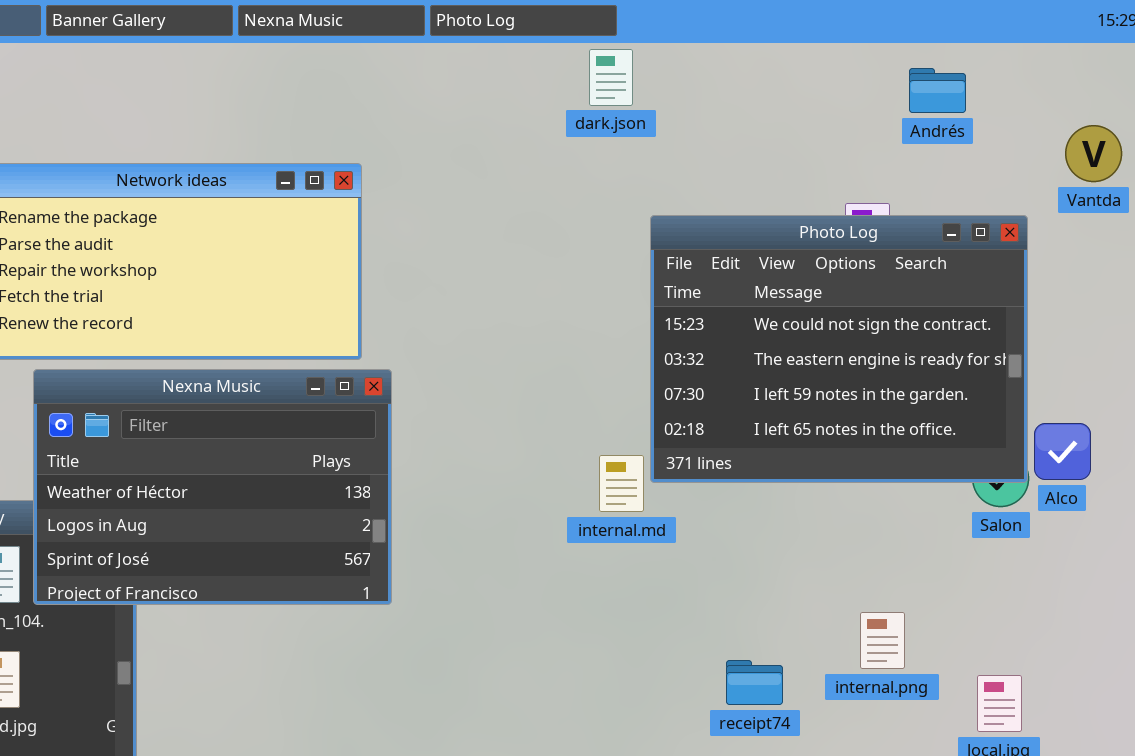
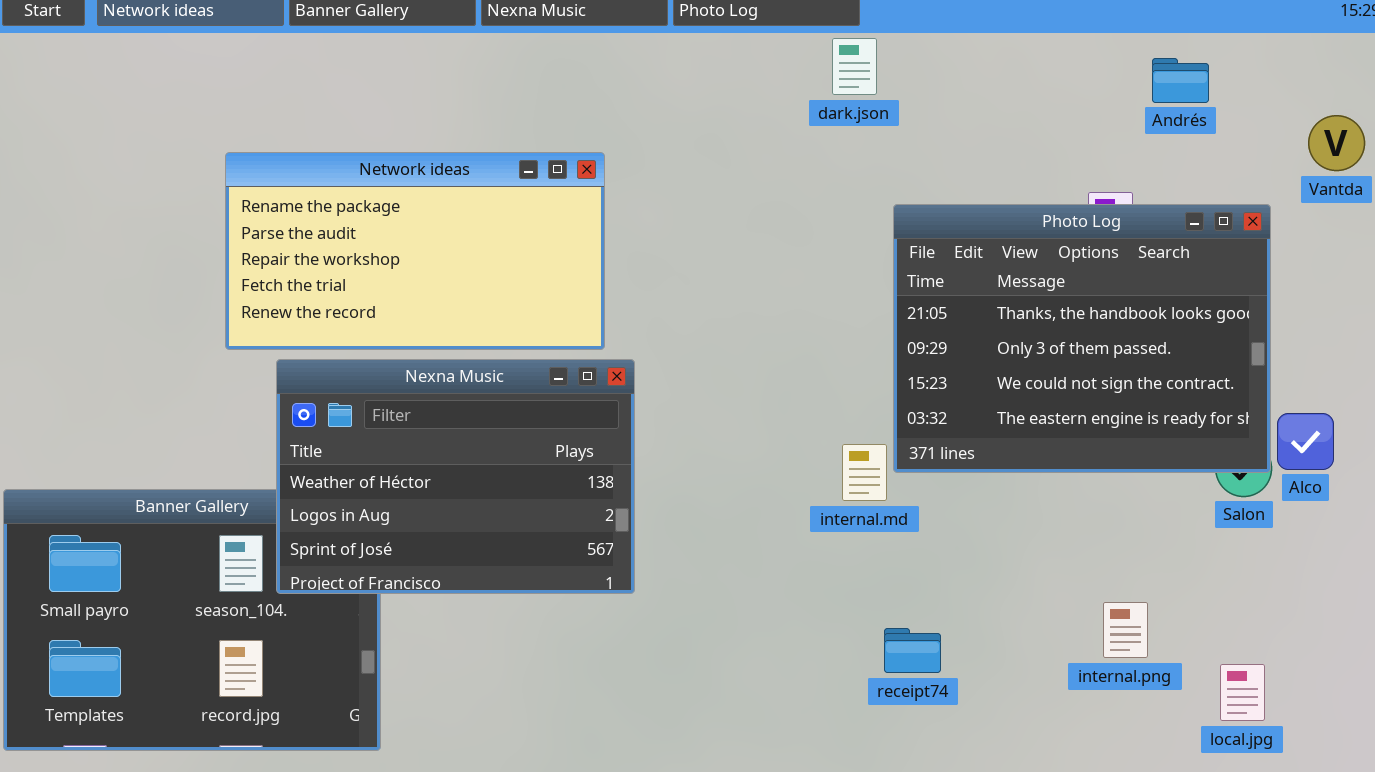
Photo Log: [650,215,1028,483] -> [893,204,1271,473], scrolled up 2 rows
receipt74: [726,660,783,705] -> [884,628,941,673], moved

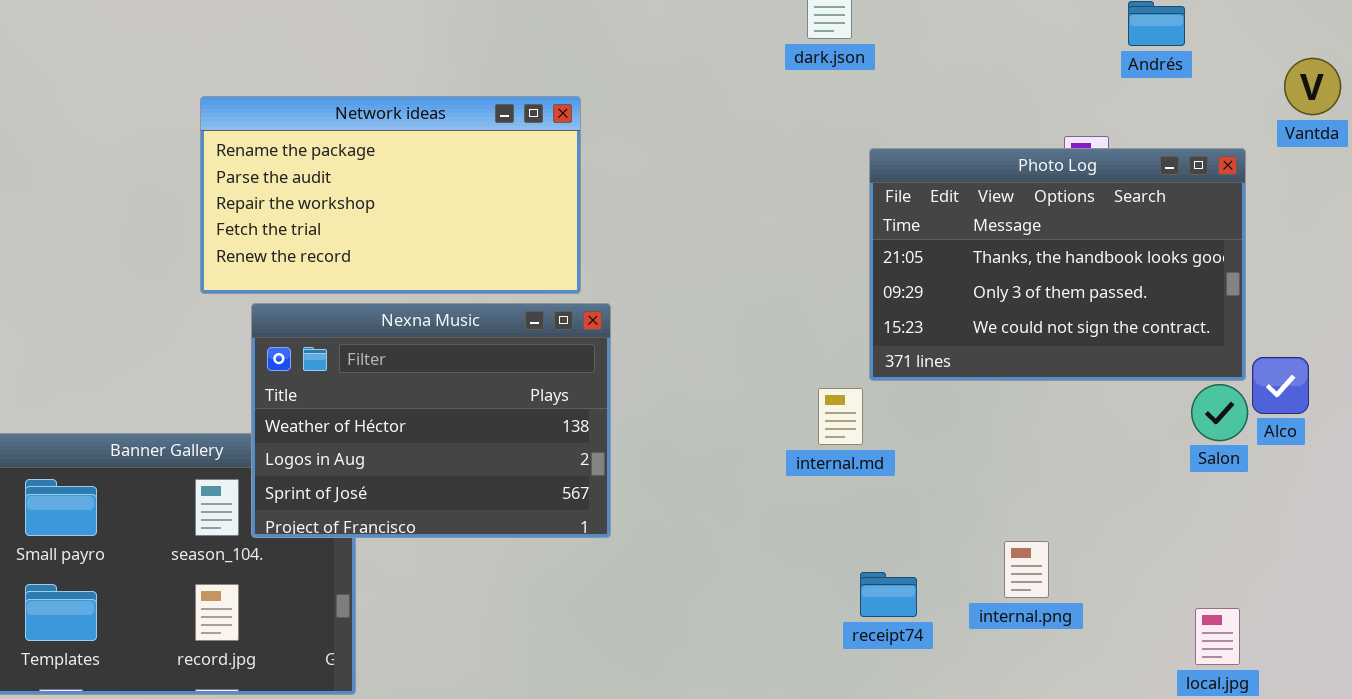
Photo Log: [893,204,1271,473] -> [869,148,1246,381], resized
internal.png: [1103,602,1148,658] -> [1004,541,1049,598], moved

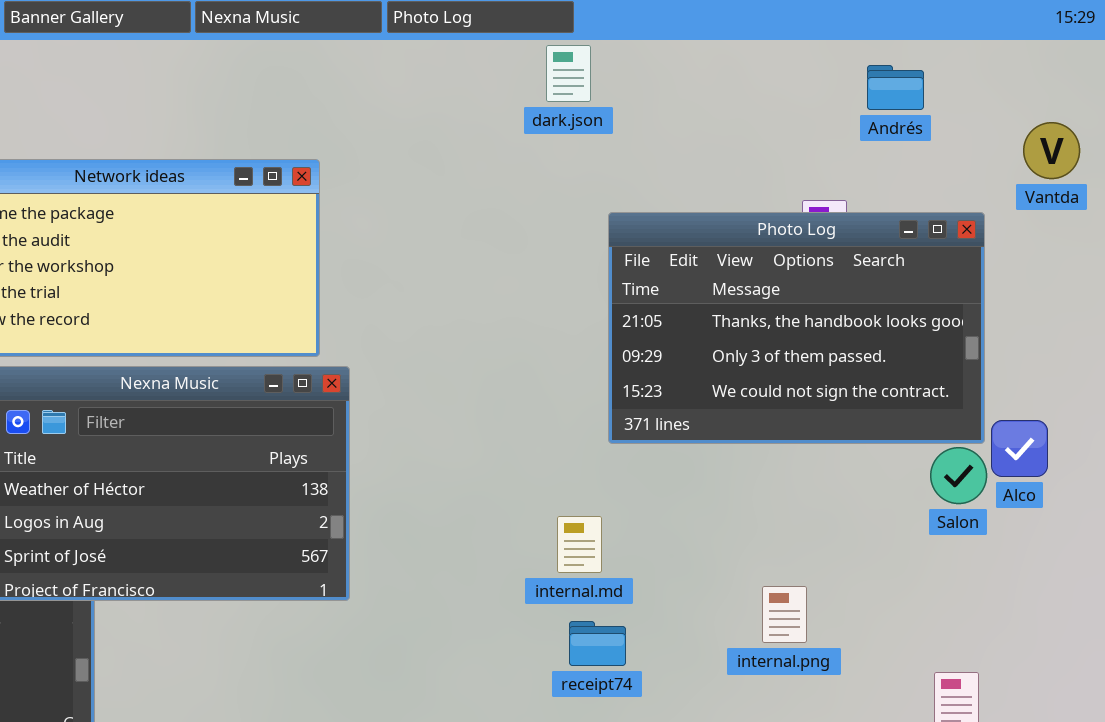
internal.md: [818,388,863,445] -> [557,516,602,573], moved
internal.png: [1004,541,1049,598] -> [762,586,807,643], moved
receipt74: [860,572,917,617] -> [569,621,626,666], moved

